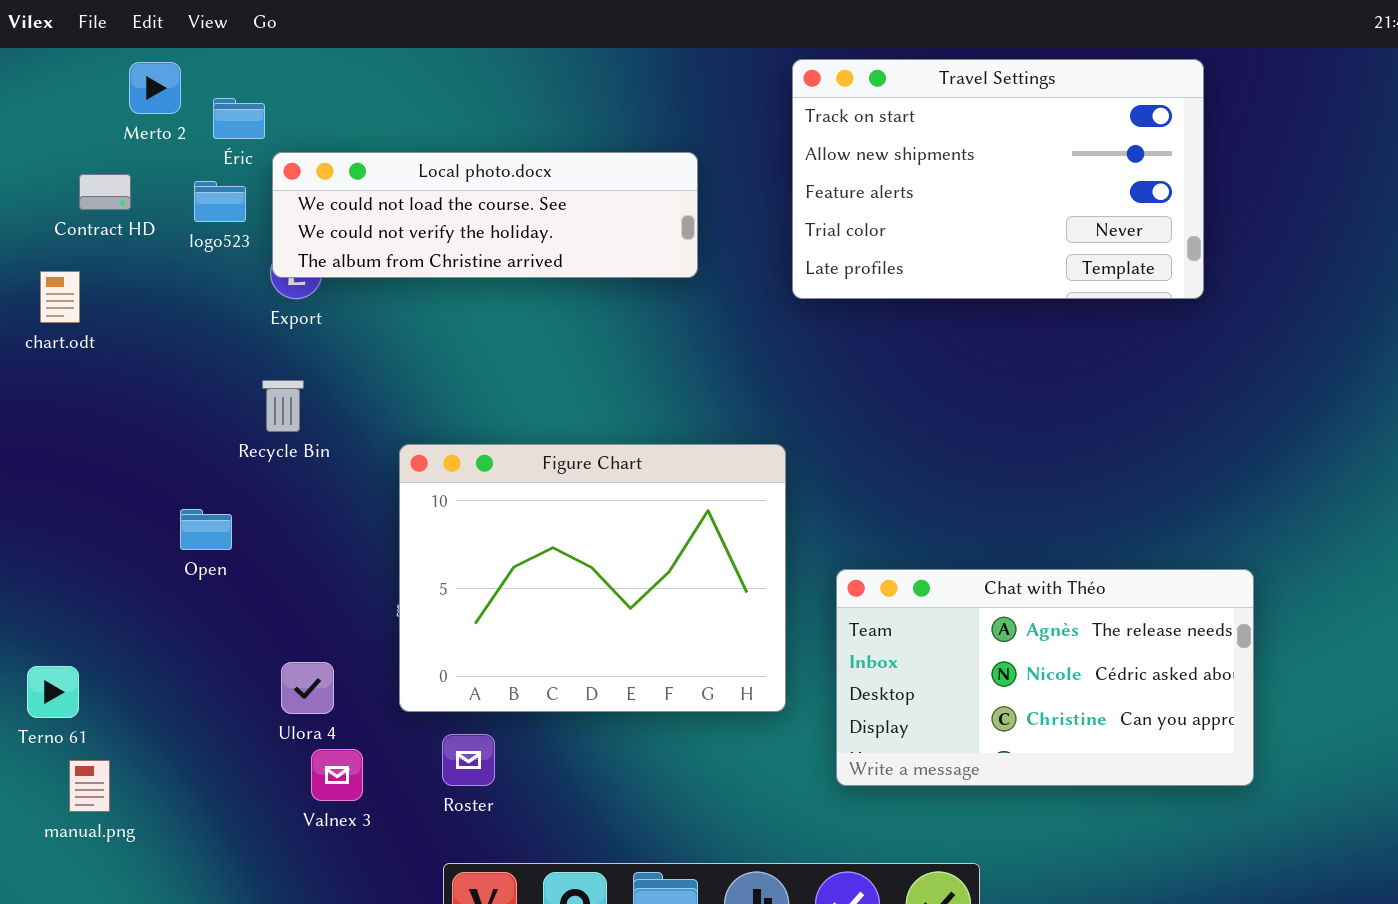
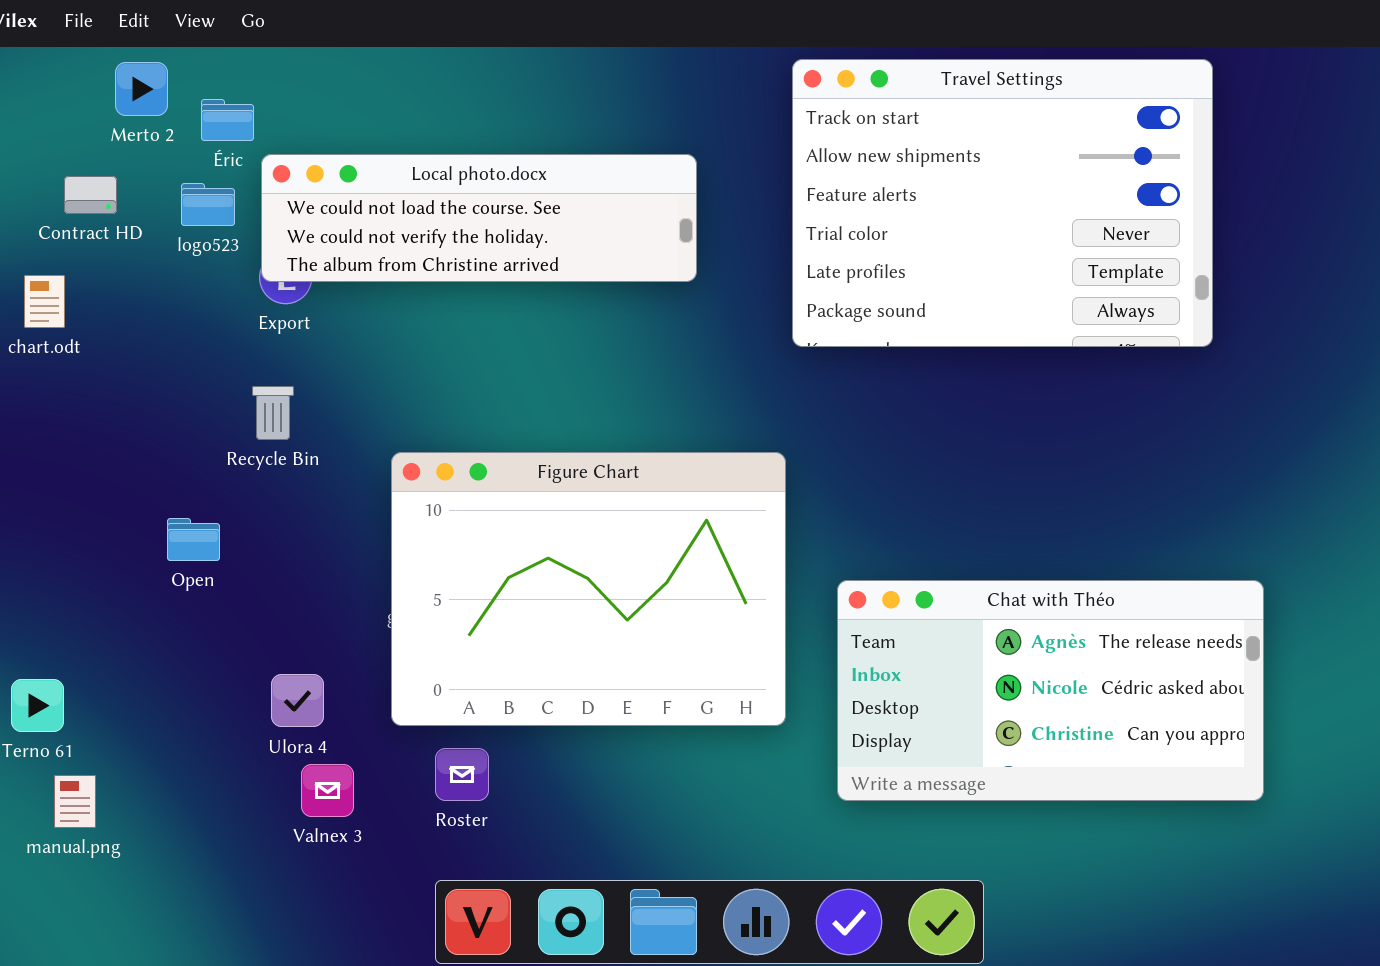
Travel Settings: [792,59,1204,299] -> [792,59,1213,347], resized

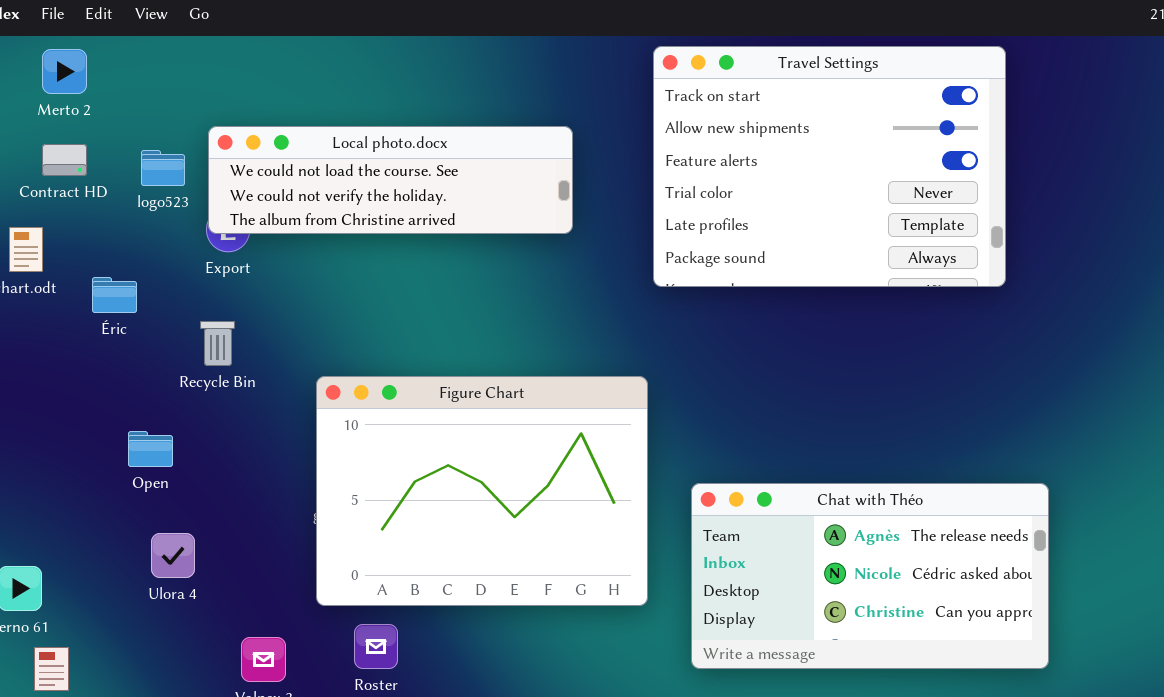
Merto 2: [115,62,168,116] -> [42,49,87,94], moved
Éric: [201,99,254,141] -> [92,277,137,313], moved
Ulora 4: [271,674,324,727] -> [151,533,195,578], moved

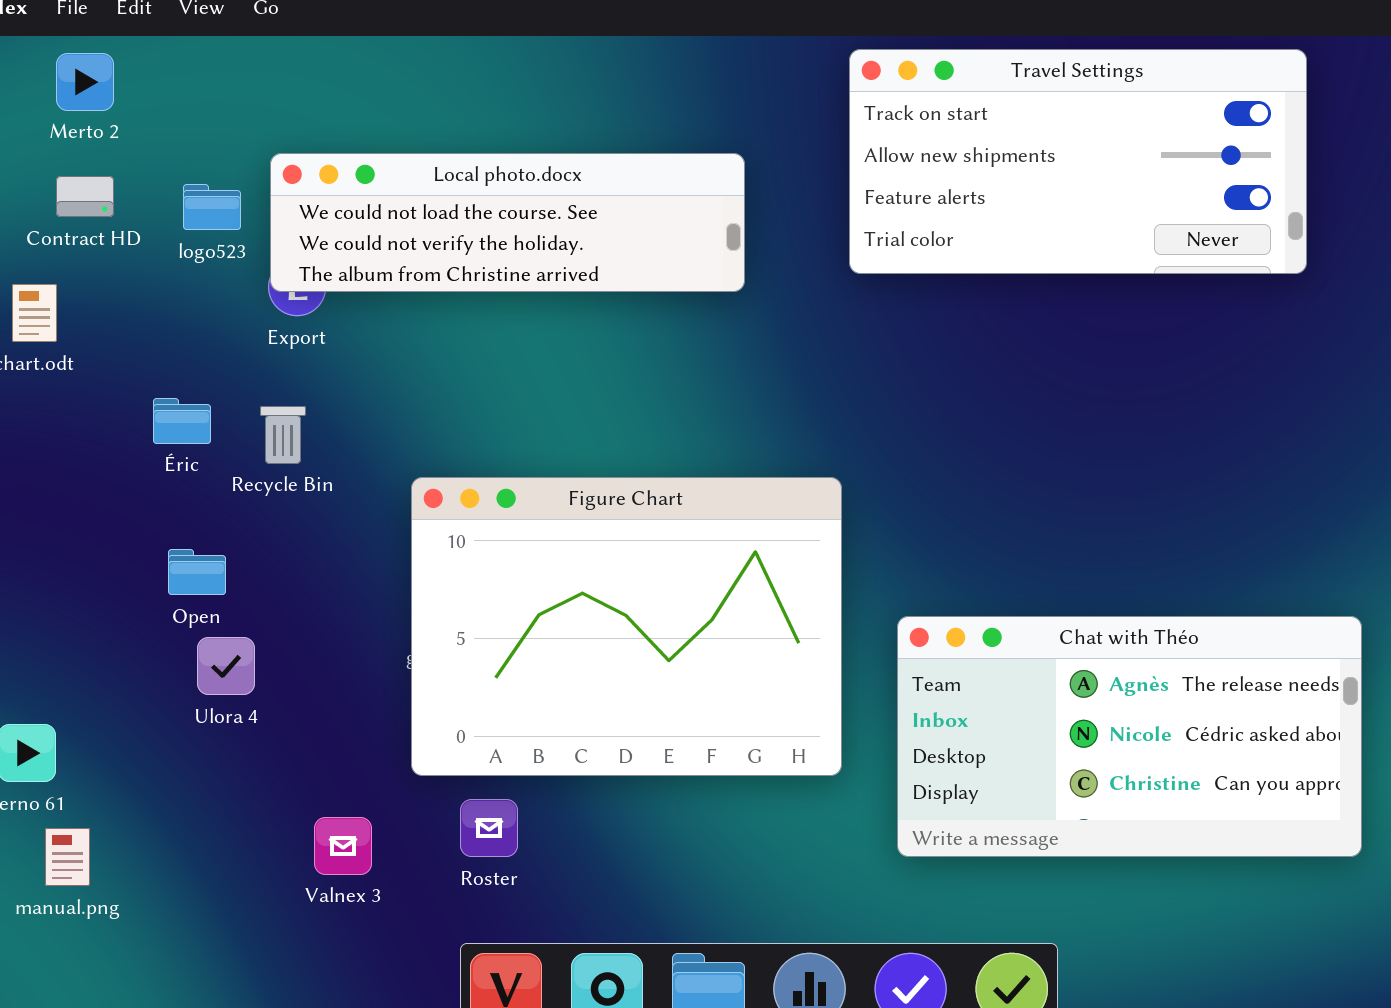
Travel Settings: [653,46,1006,287] -> [849,49,1307,274], resized
Éric: [92,277,137,313] -> [153,398,211,444], moved
Ulora 4: [151,533,195,578] -> [197,637,255,695], moved

